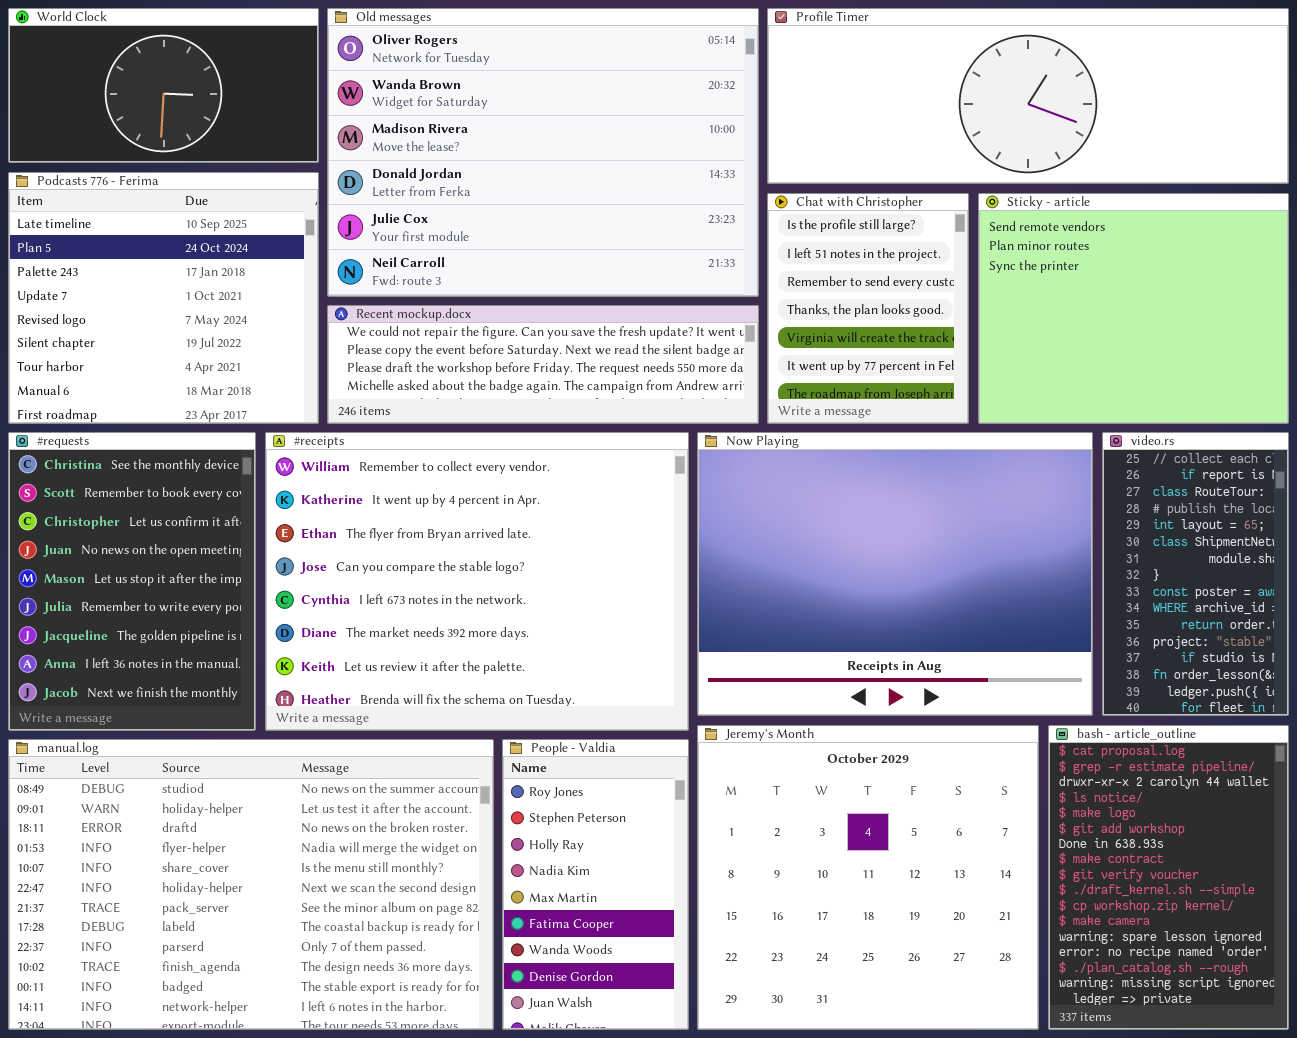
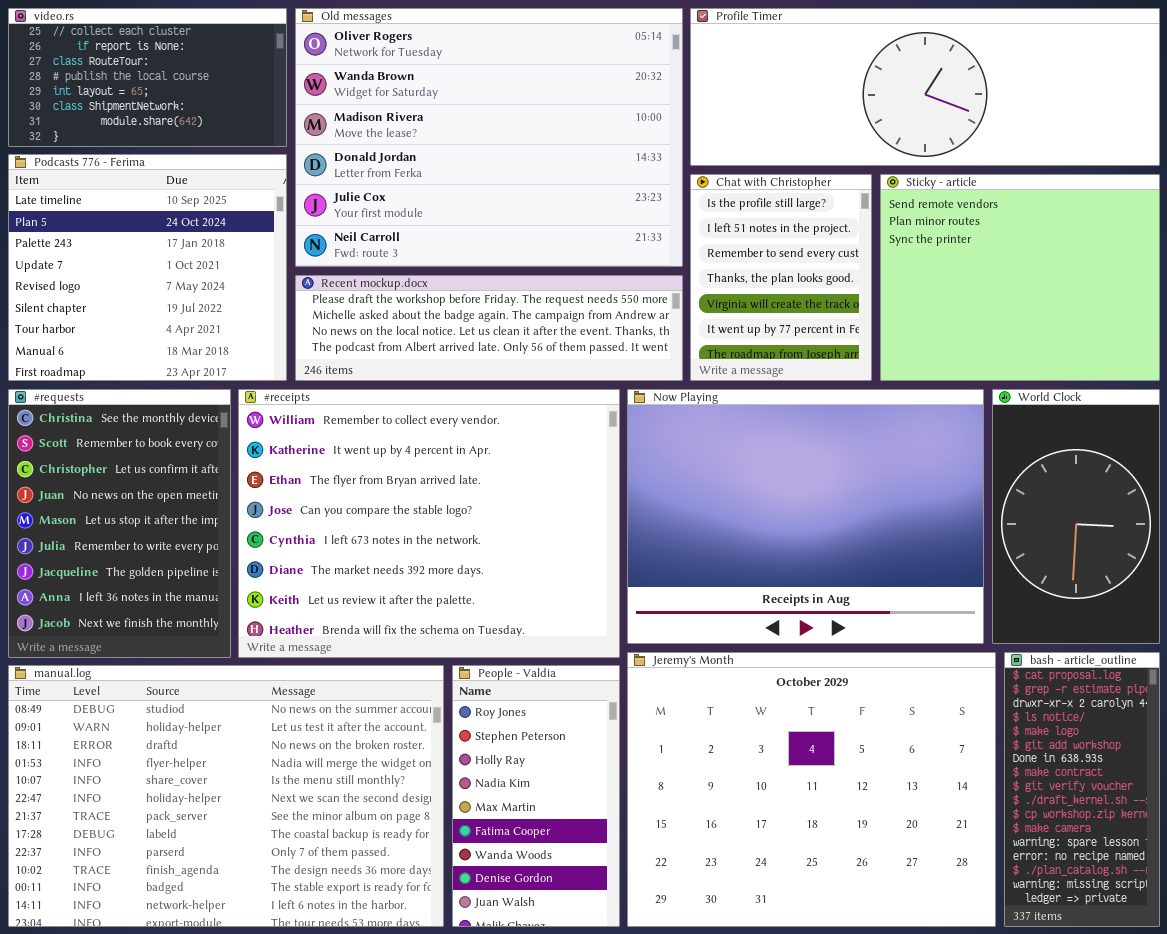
World Clock: [8,8,319,163] -> [992,389,1160,644], moved, resized
Recent mockup.docx: [327,305,759,424] -> [295,275,683,381], scrolled down 2 rows
video.rs: [1102,432,1289,716] -> [8,8,287,147], moved, resized
Jeremy's Month: [697,725,1039,1030] -> [627,652,996,927], resized
bash - article_outline: [1048,725,1289,1030] -> [1004,652,1160,927], resized

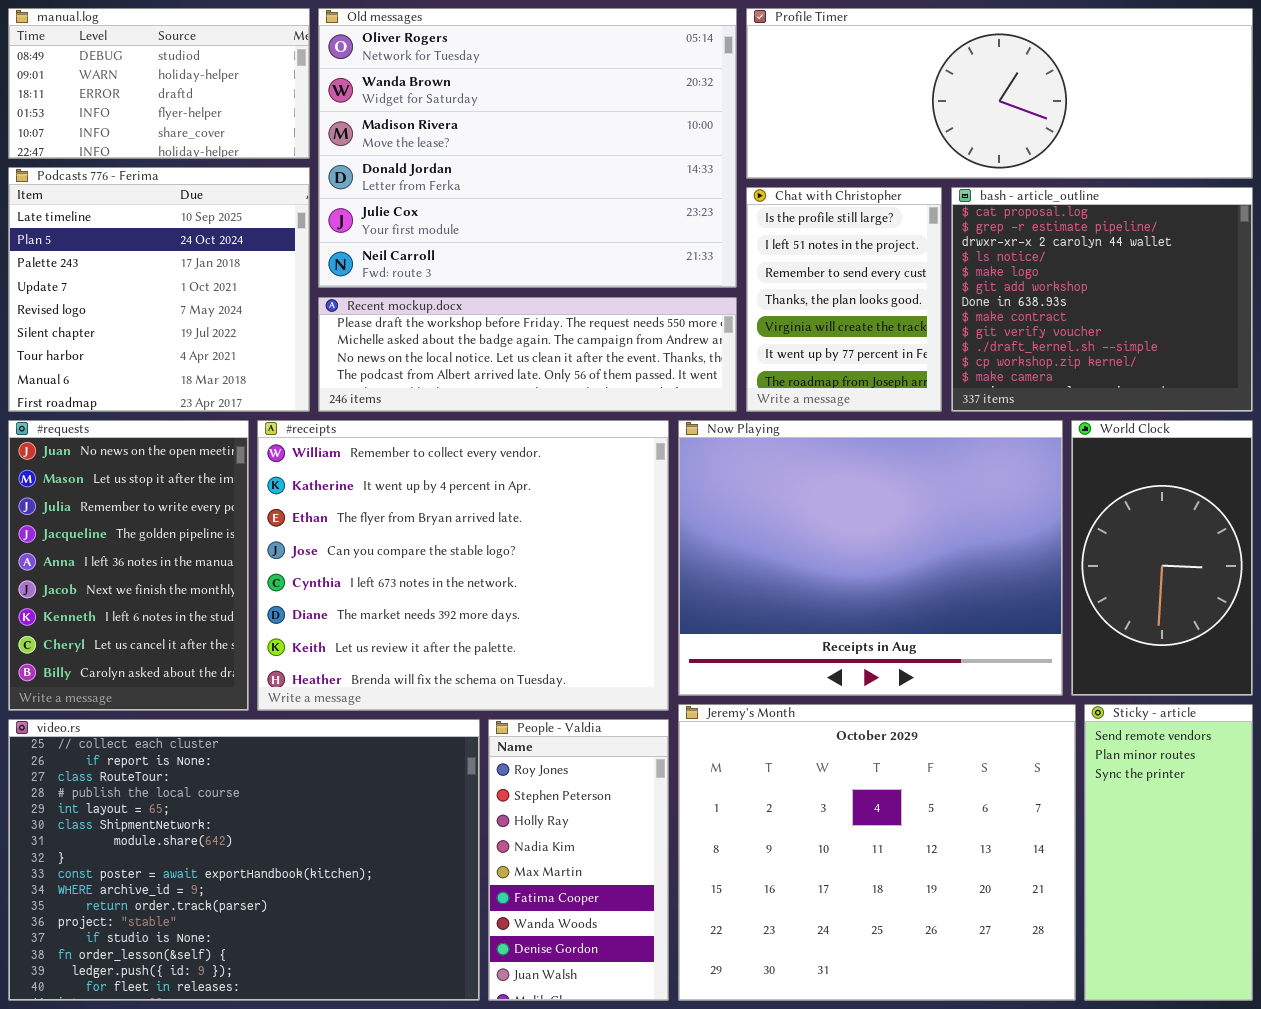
video.rs: [8,8,287,147] -> [8,719,480,1001], moved, resized
Sticky - article: [880,174,1160,381] -> [1084,704,1253,1001], moved, resized
#requests: [8,389,231,658] -> [8,420,249,711], scrolled down 3 rows
bash - article_outline: [1004,652,1160,927] -> [951,187,1253,412], moved, resized
manual.log: [8,665,444,927] -> [8,8,310,159], moved, resized

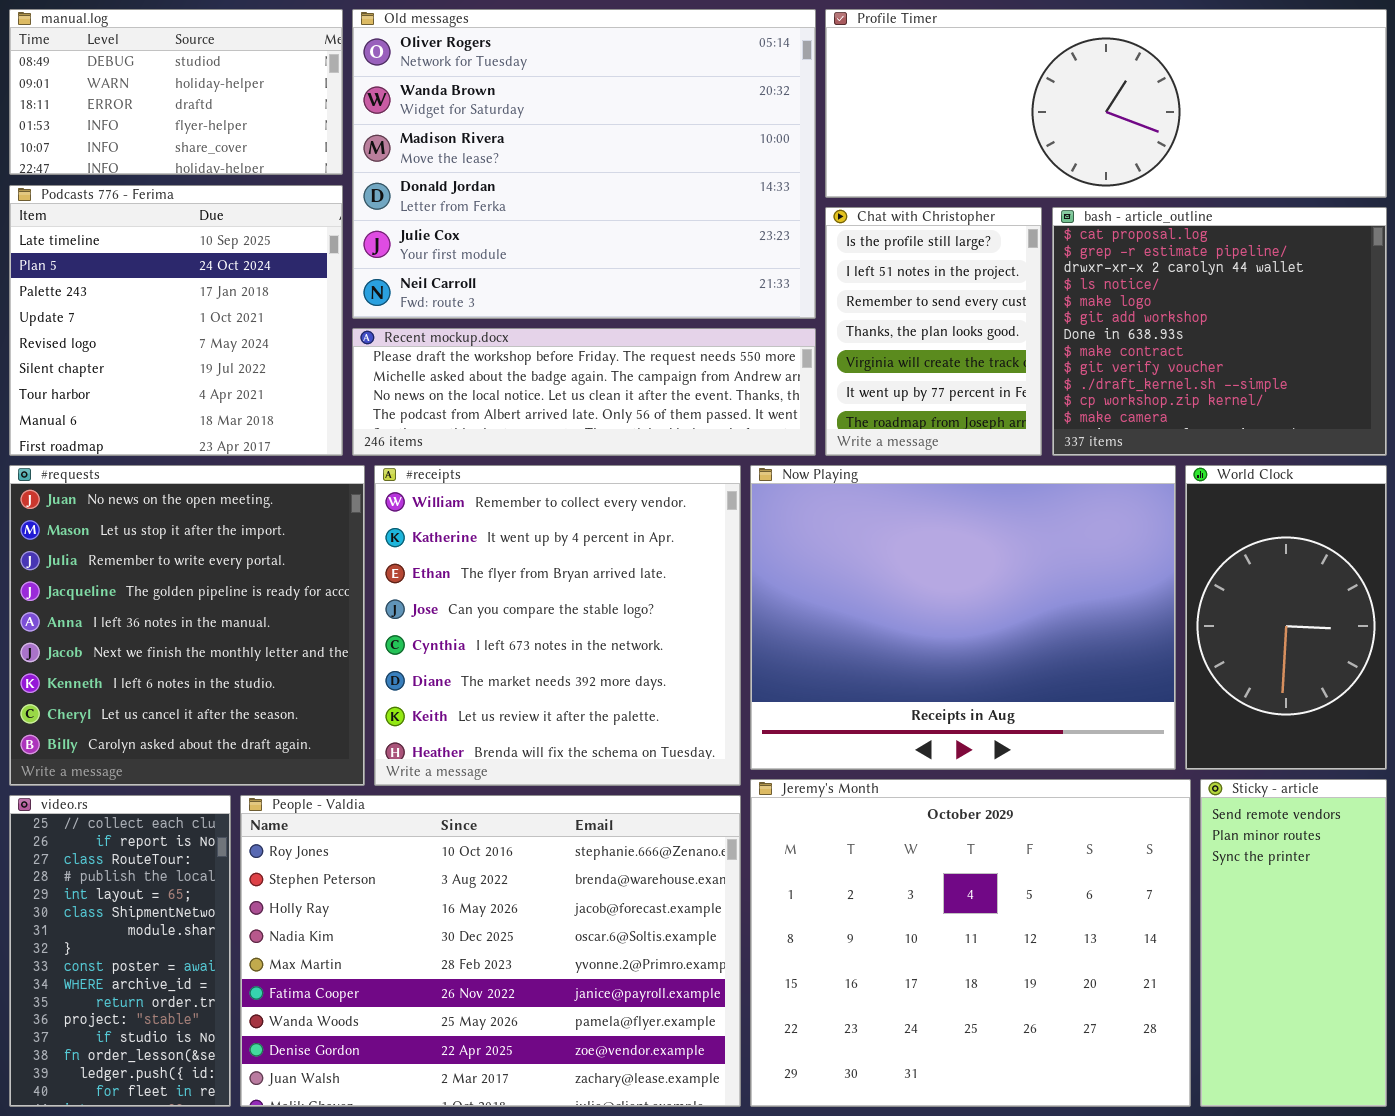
#requests: [8,420,249,711] -> [9,465,365,786], resized
#receipts: [257,420,669,711] -> [374,465,741,786], resized
video.rs: [8,719,480,1001] -> [9,795,231,1107], resized
People - Valdia: [488,719,669,1001] -> [240,795,741,1107], resized

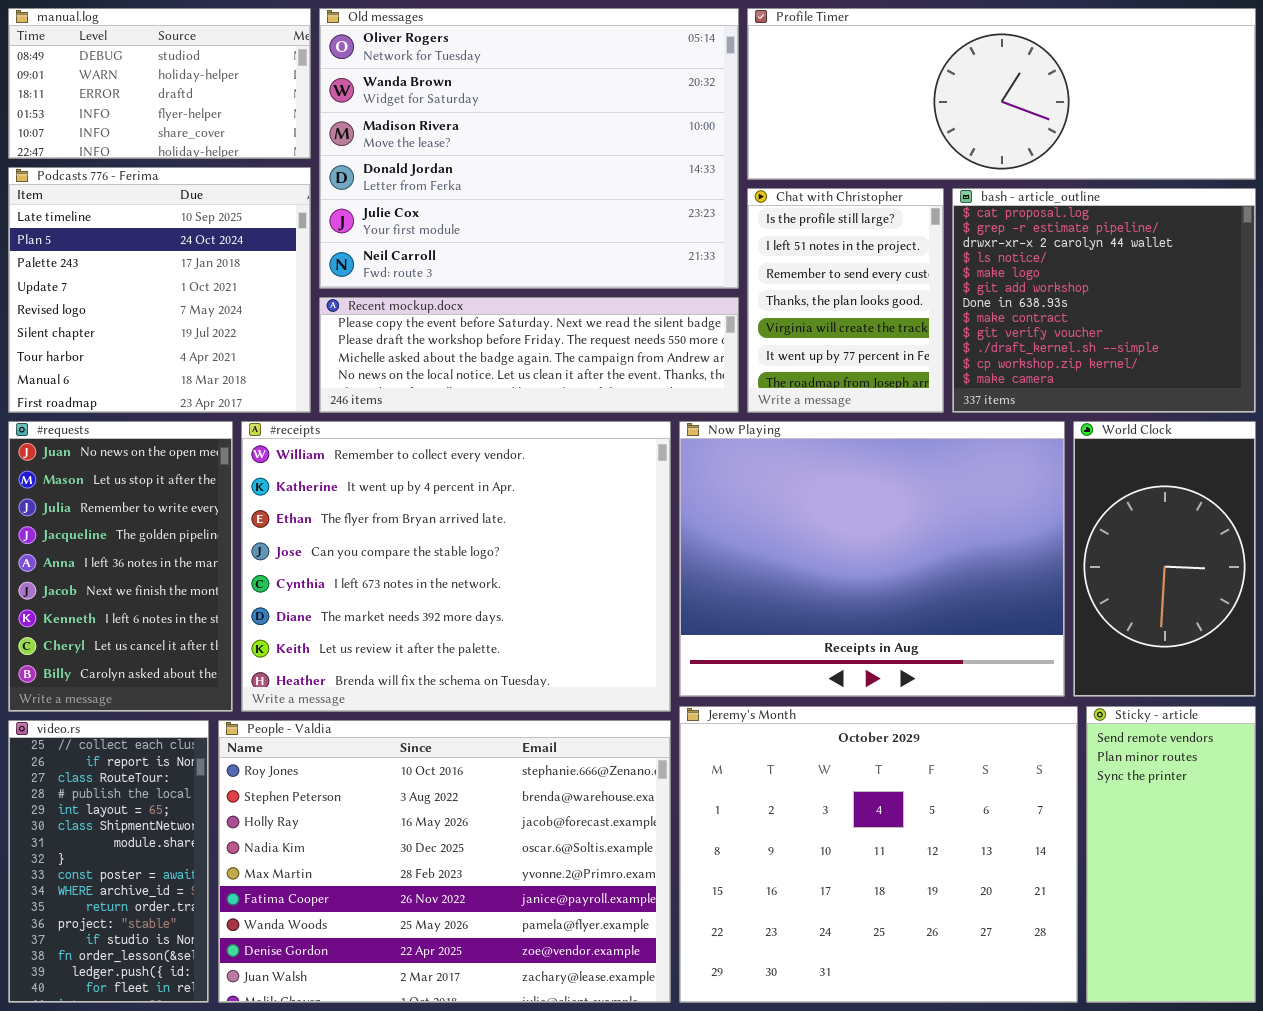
Recent mockup.docx: [352,328,816,456] -> [319,297,739,413], scrolled up 1 row
#requests: [9,465,365,786] -> [8,421,233,712], resized
#receipts: [374,465,741,786] -> [241,421,671,712], resized

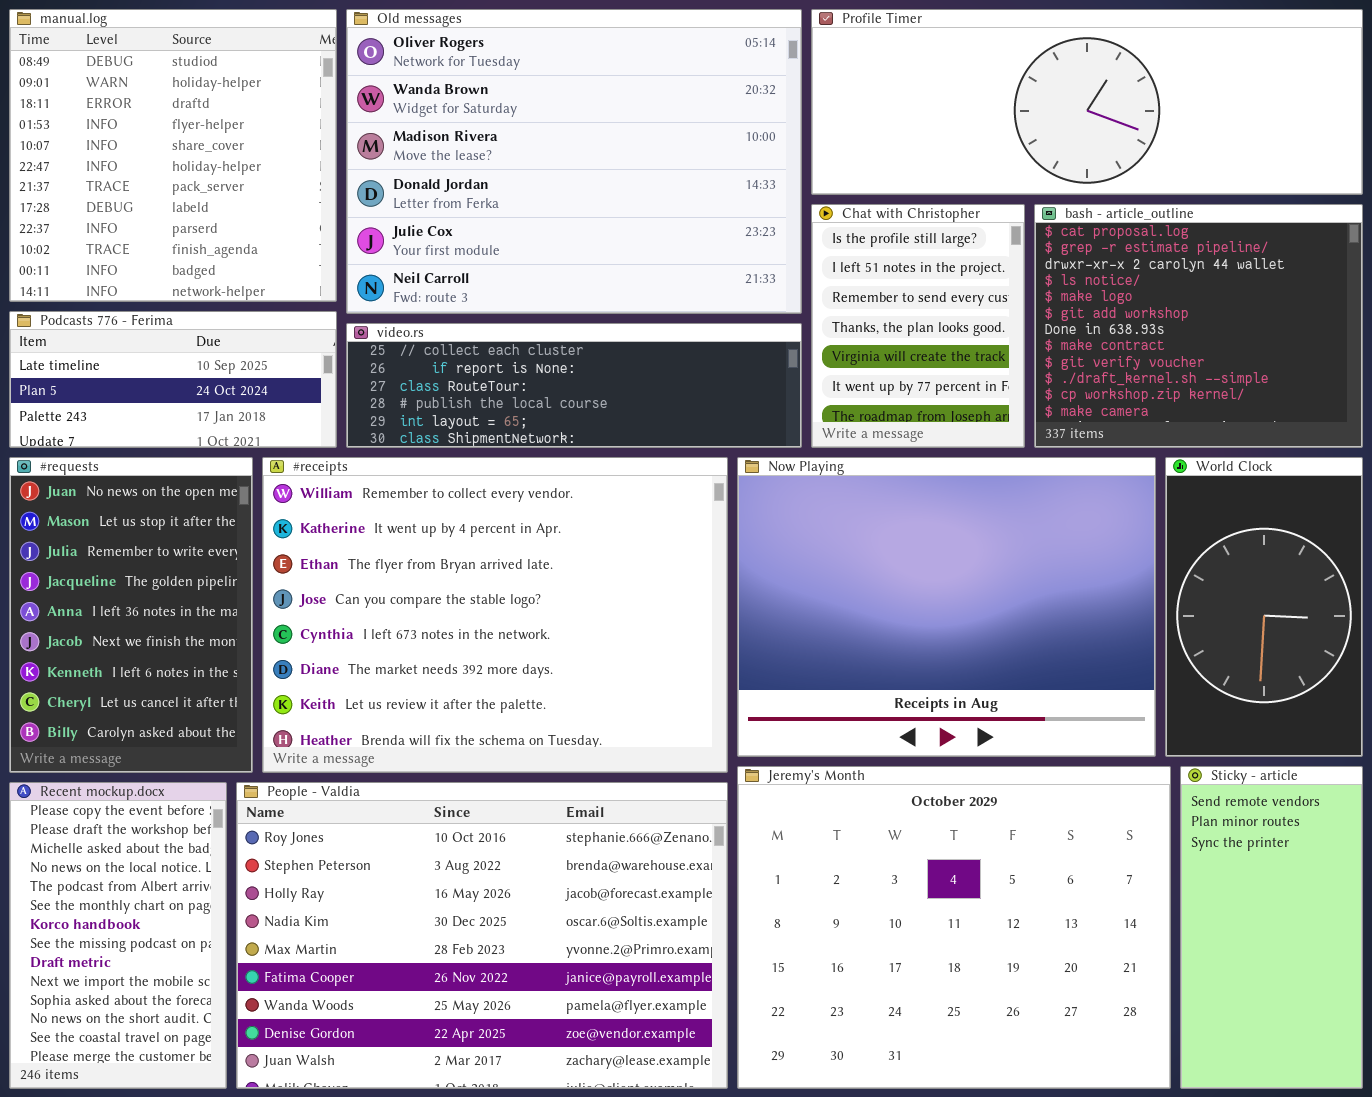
manual.log: [8,8,311,159] -> [9,9,337,302], resized
Podcasts 776 - Ferima: [8,167,311,413] -> [9,311,337,448], resized
Recent mockup.docx: [319,297,739,413] -> [9,782,227,1089], moved, resized
video.rs: [8,720,209,1003] -> [346,323,802,448], moved, resized

